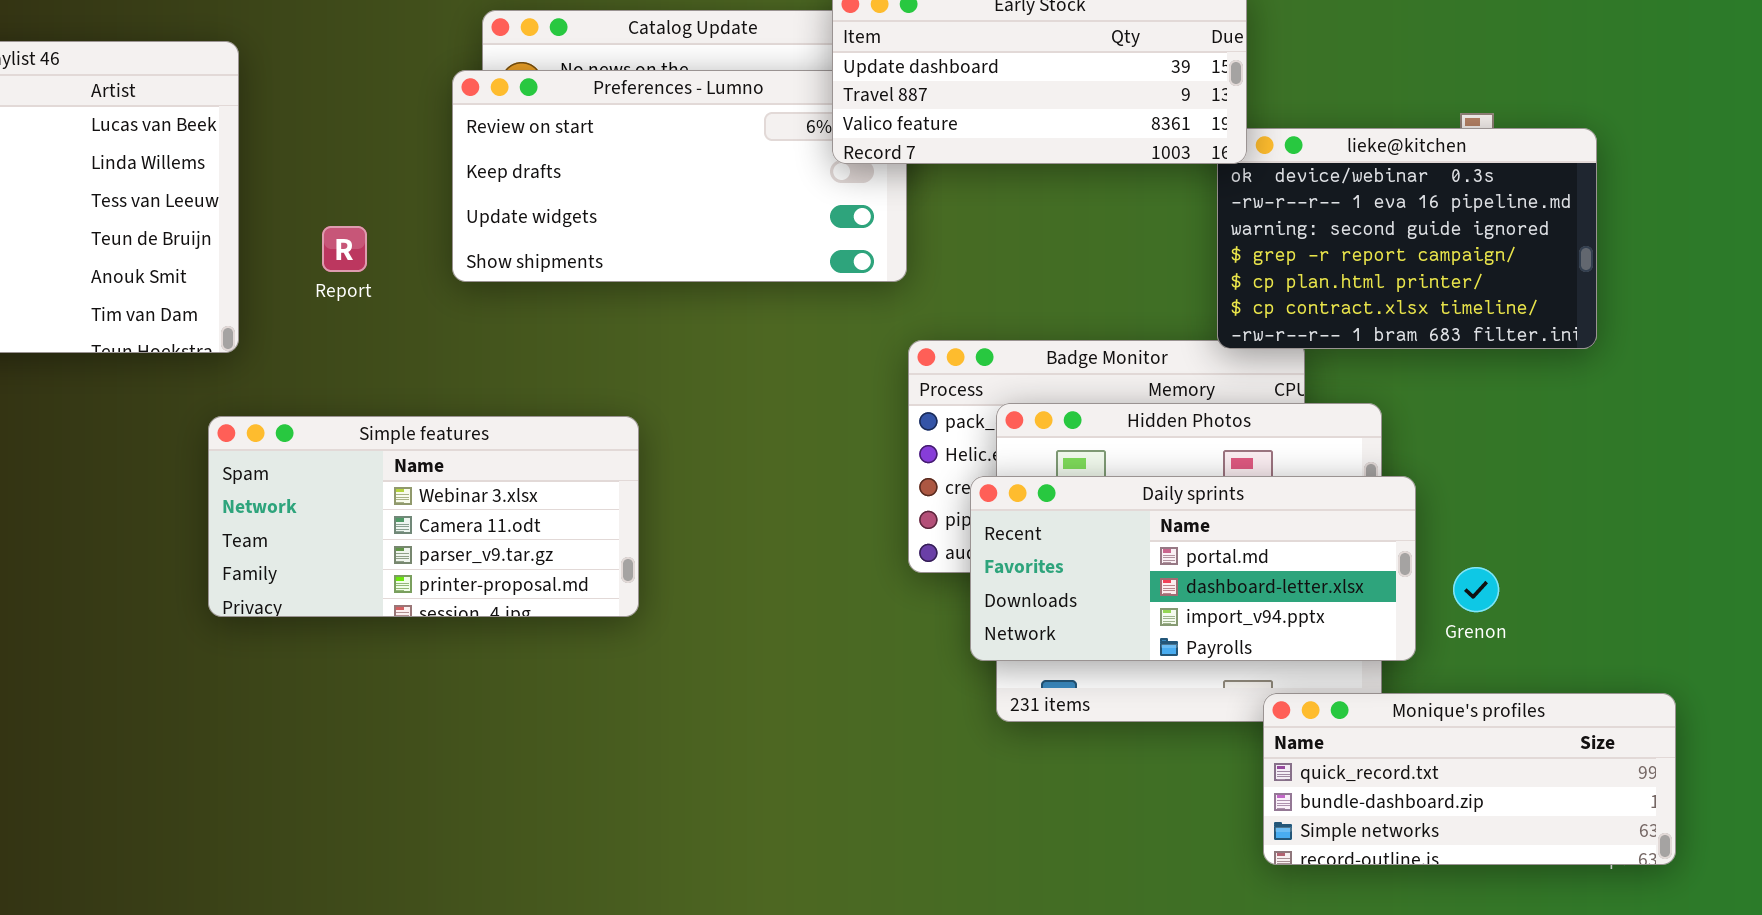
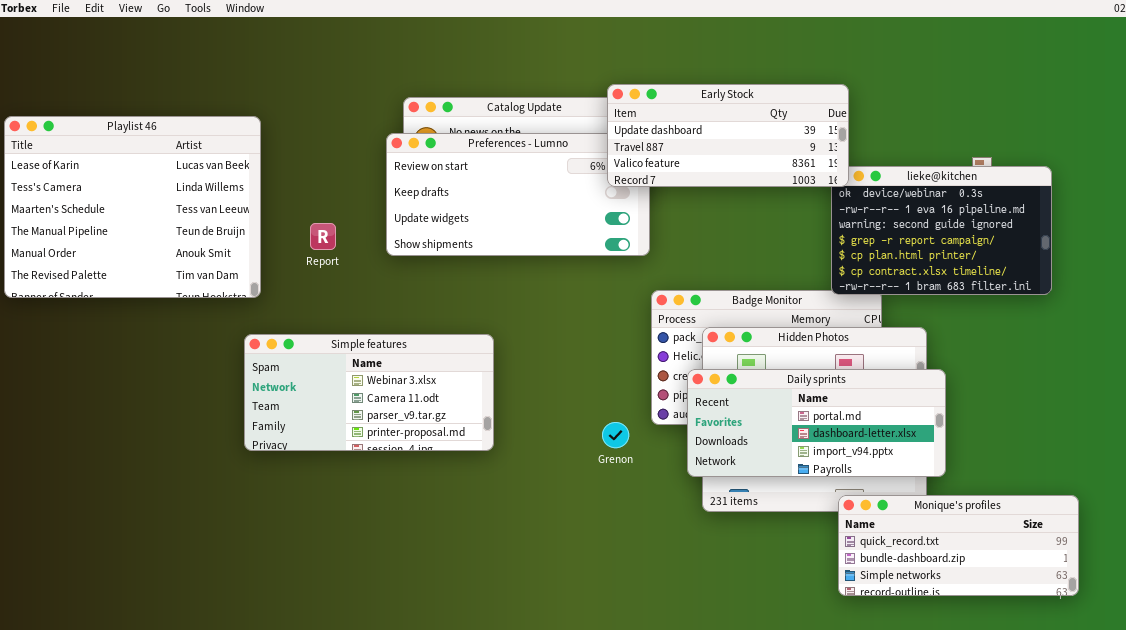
Grenon: [1453,567,1499,612] -> [602,422,629,448], moved
Monique's profiles: [1263,693,1676,865] -> [838,495,1079,596], moved

